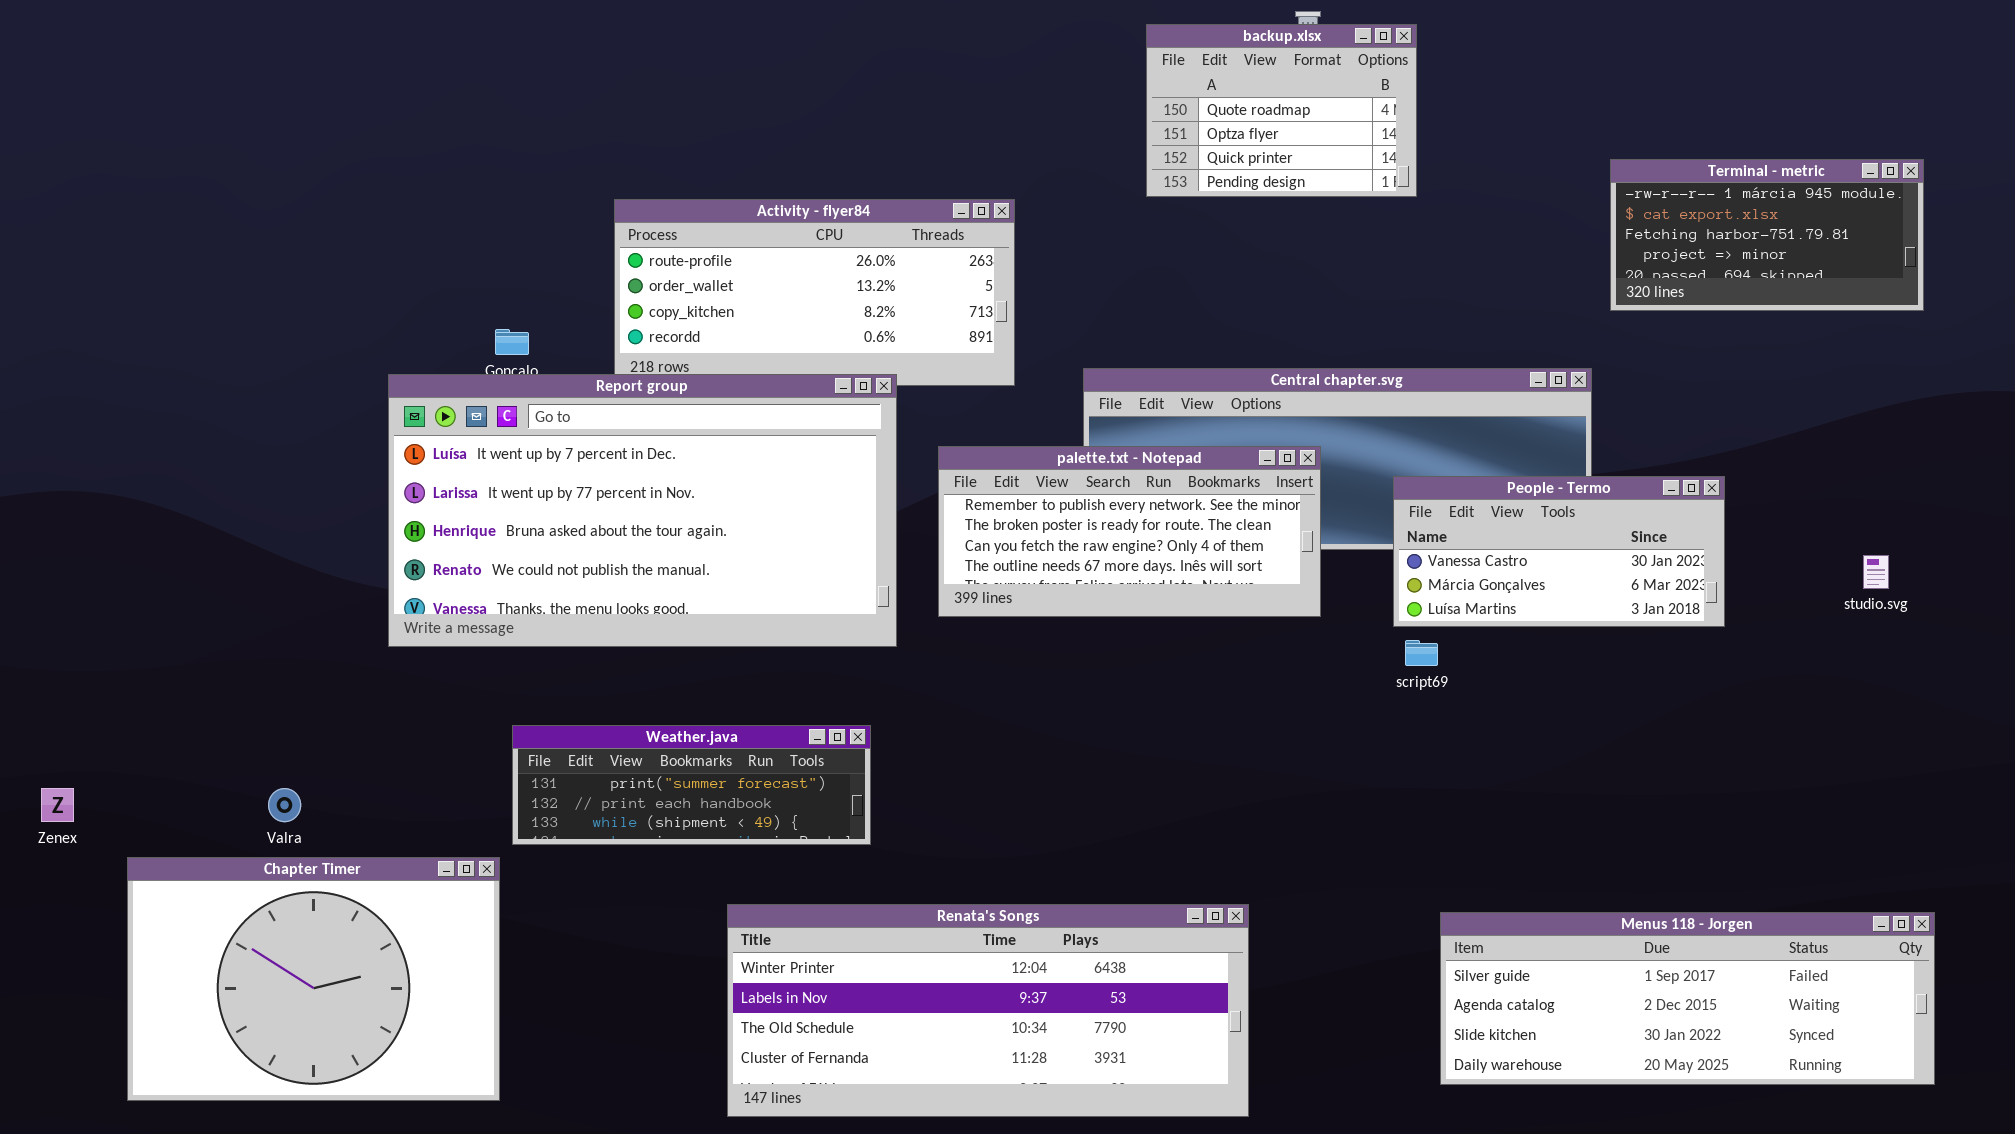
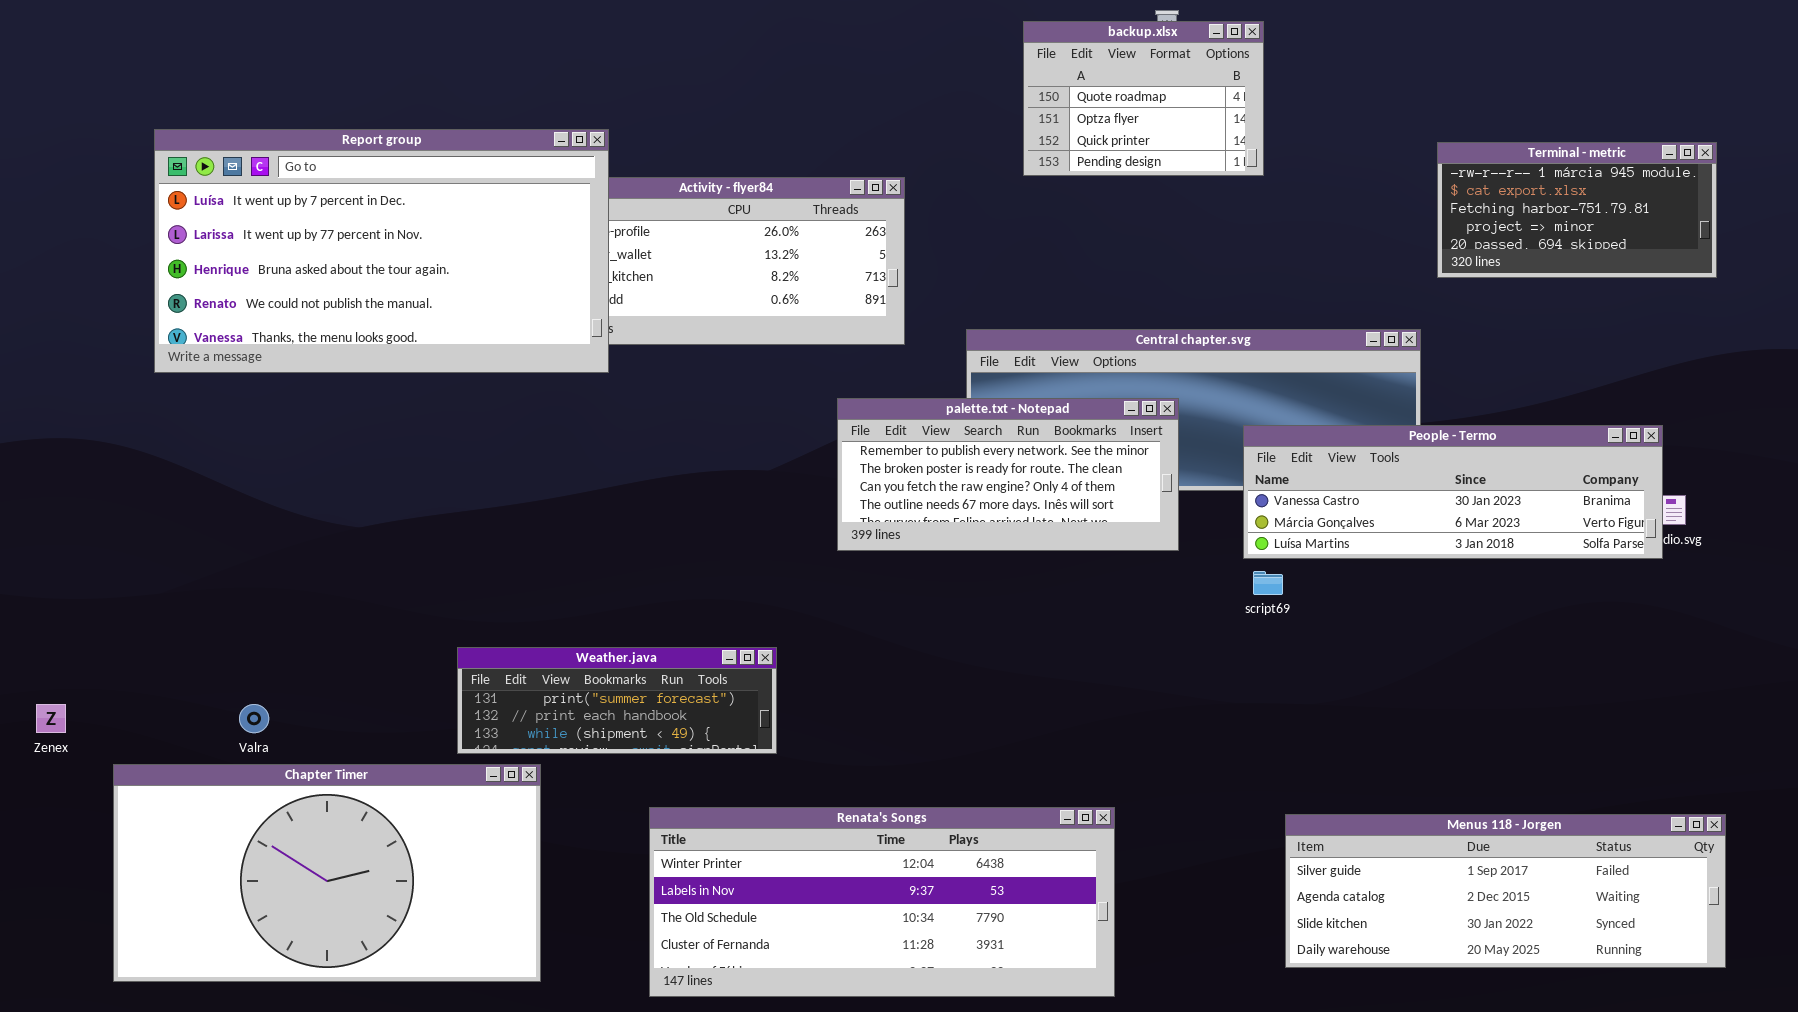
Report group: [388,374,897,647] -> [154,129,609,373], moved
People - Termo: [1393,476,1725,627] -> [1243,425,1663,559], resized
Chapter Timer: [127,857,500,1101] -> [113,764,541,982], resized

